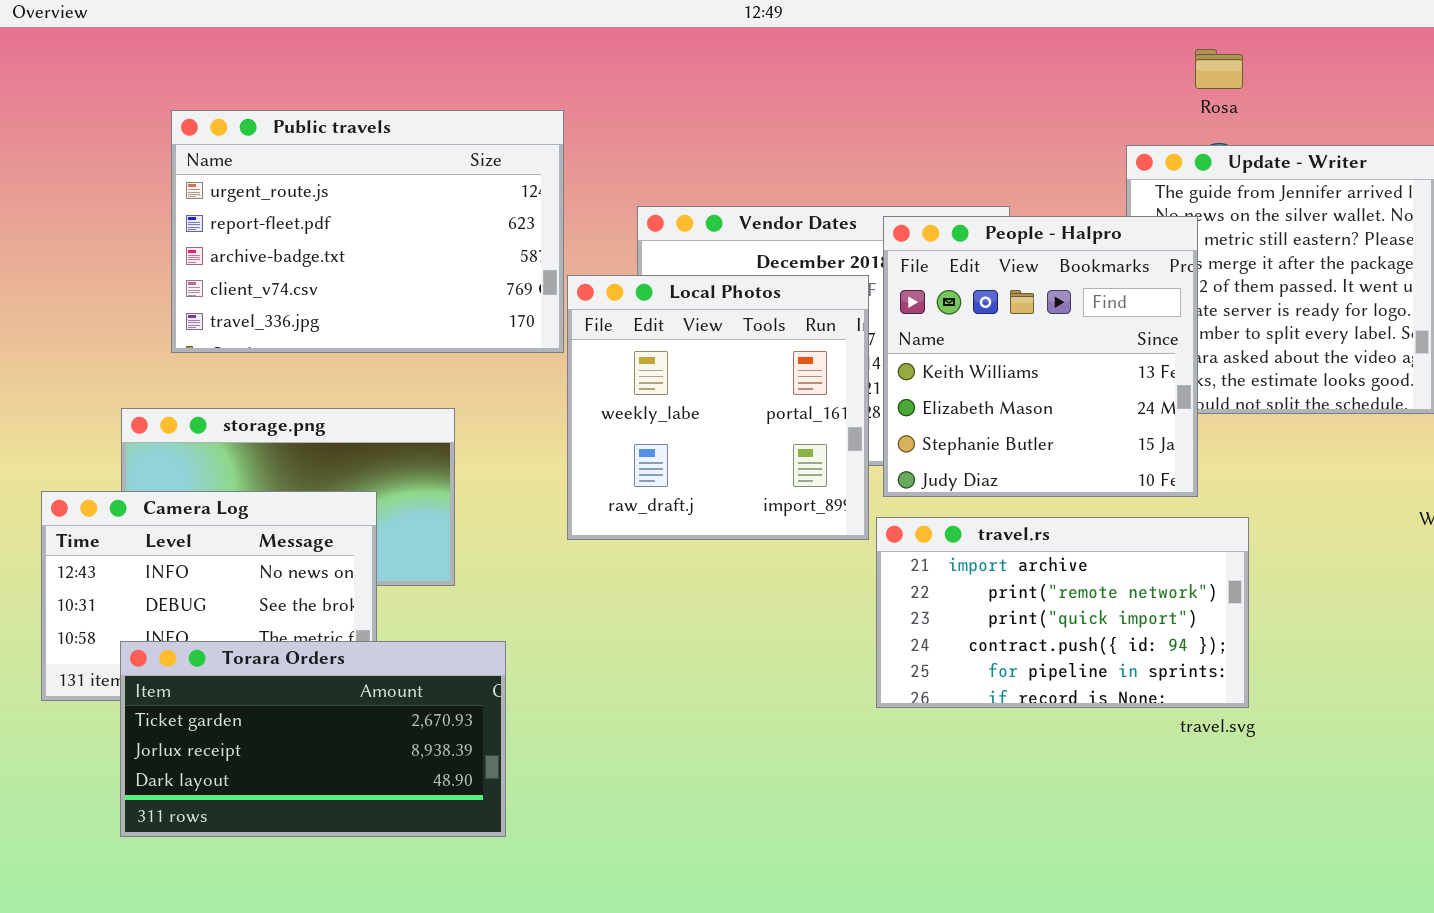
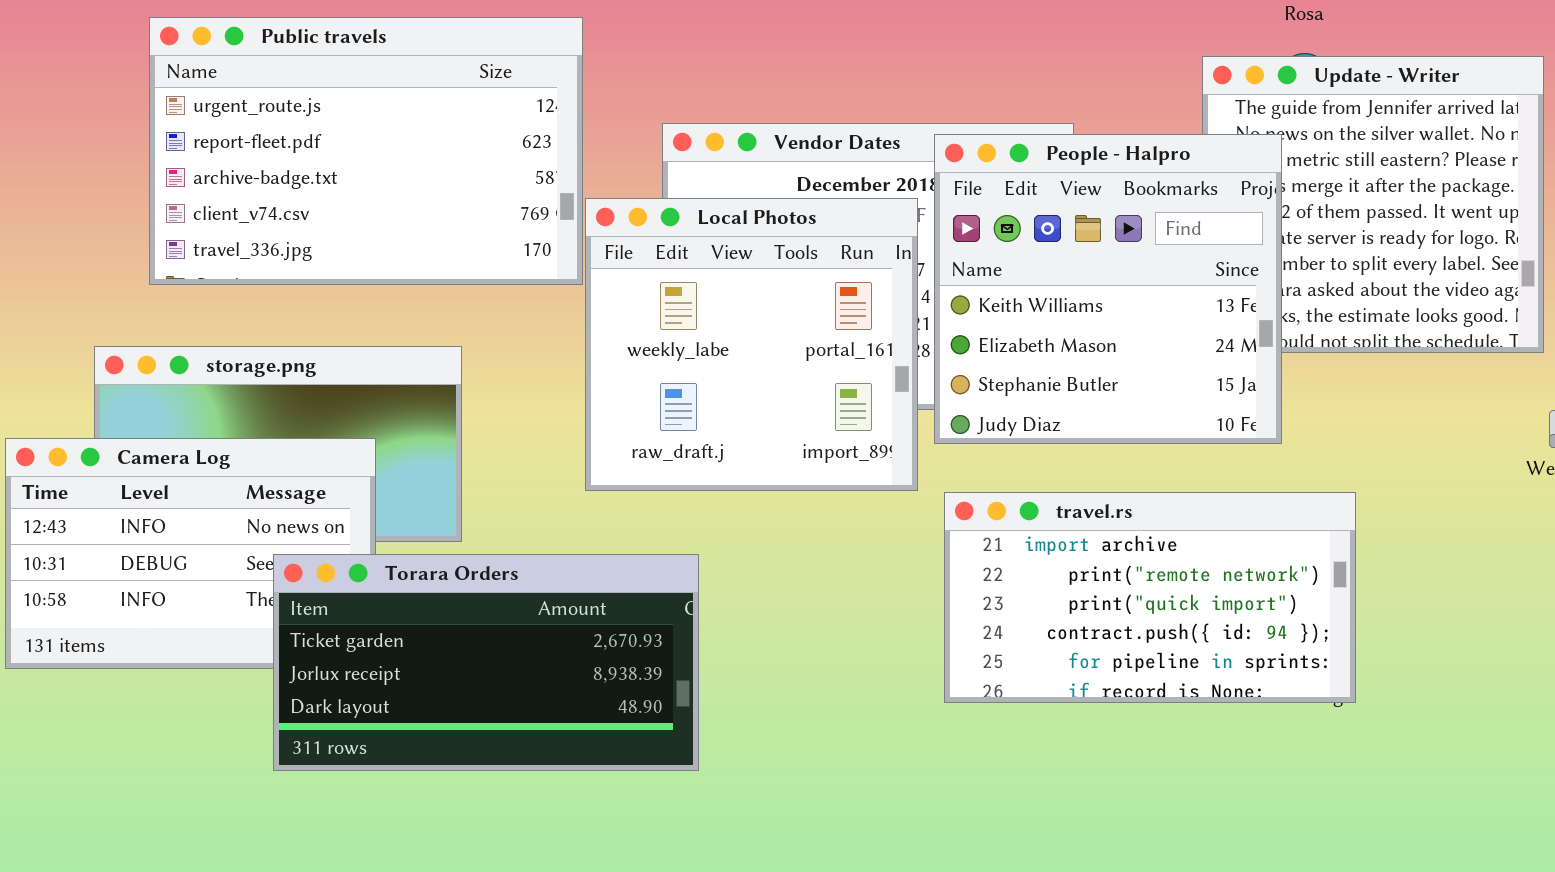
travel.rs: [876,517,1249,708] -> [944,492,1356,703], moved
Torara Orders: [120,641,506,837] -> [273,554,699,771], moved

